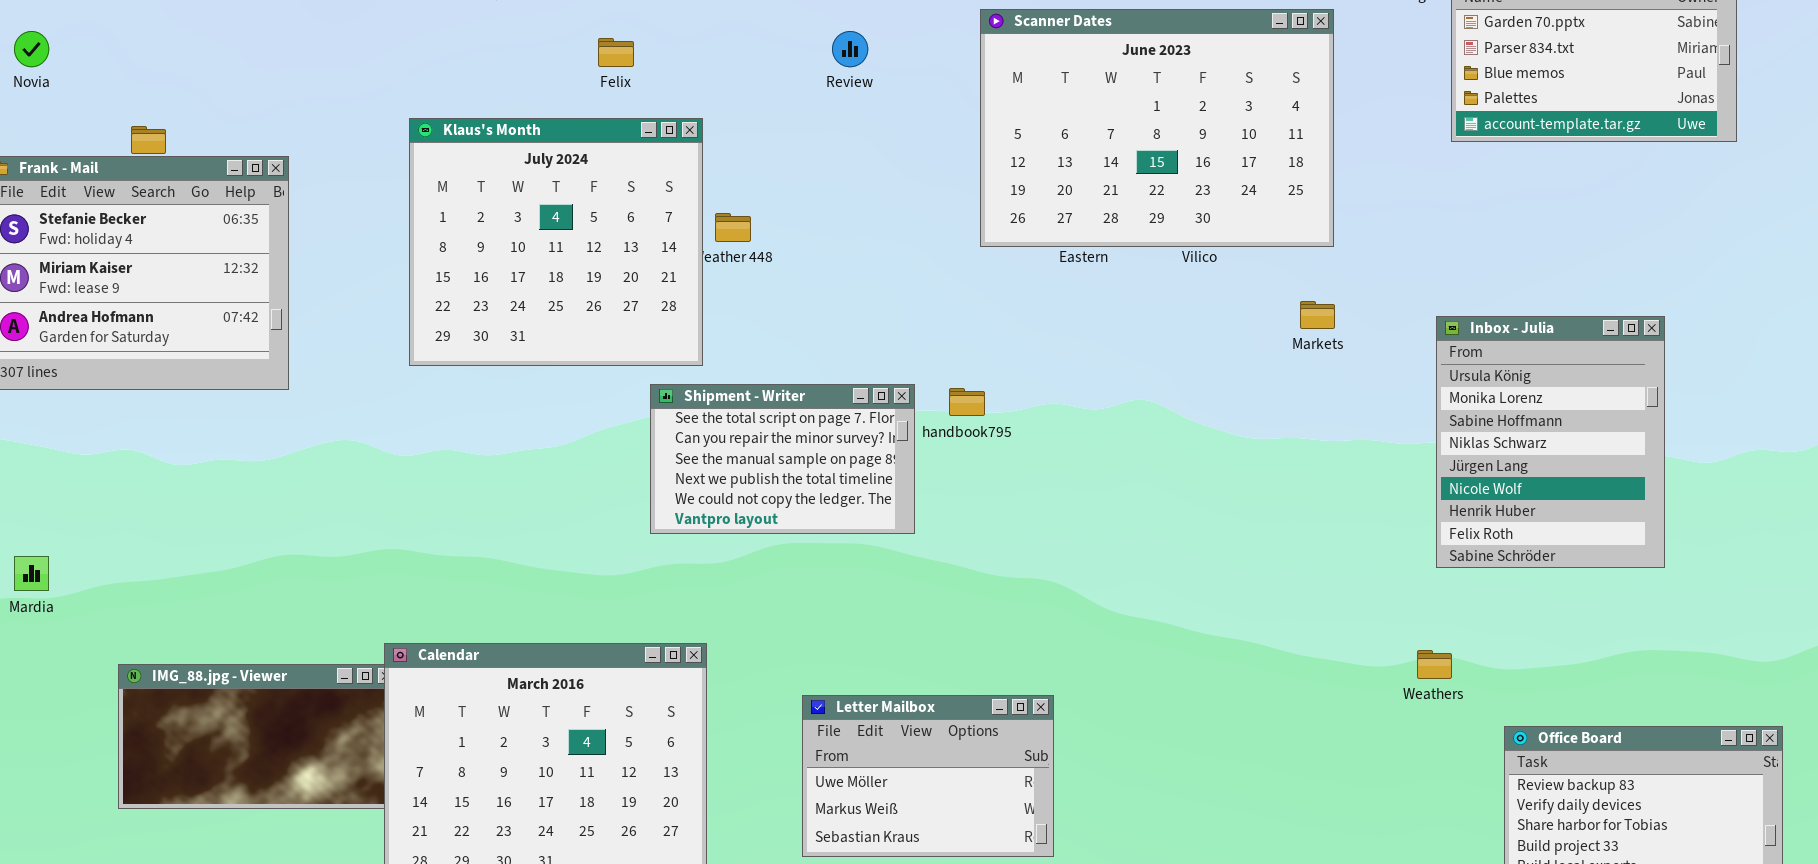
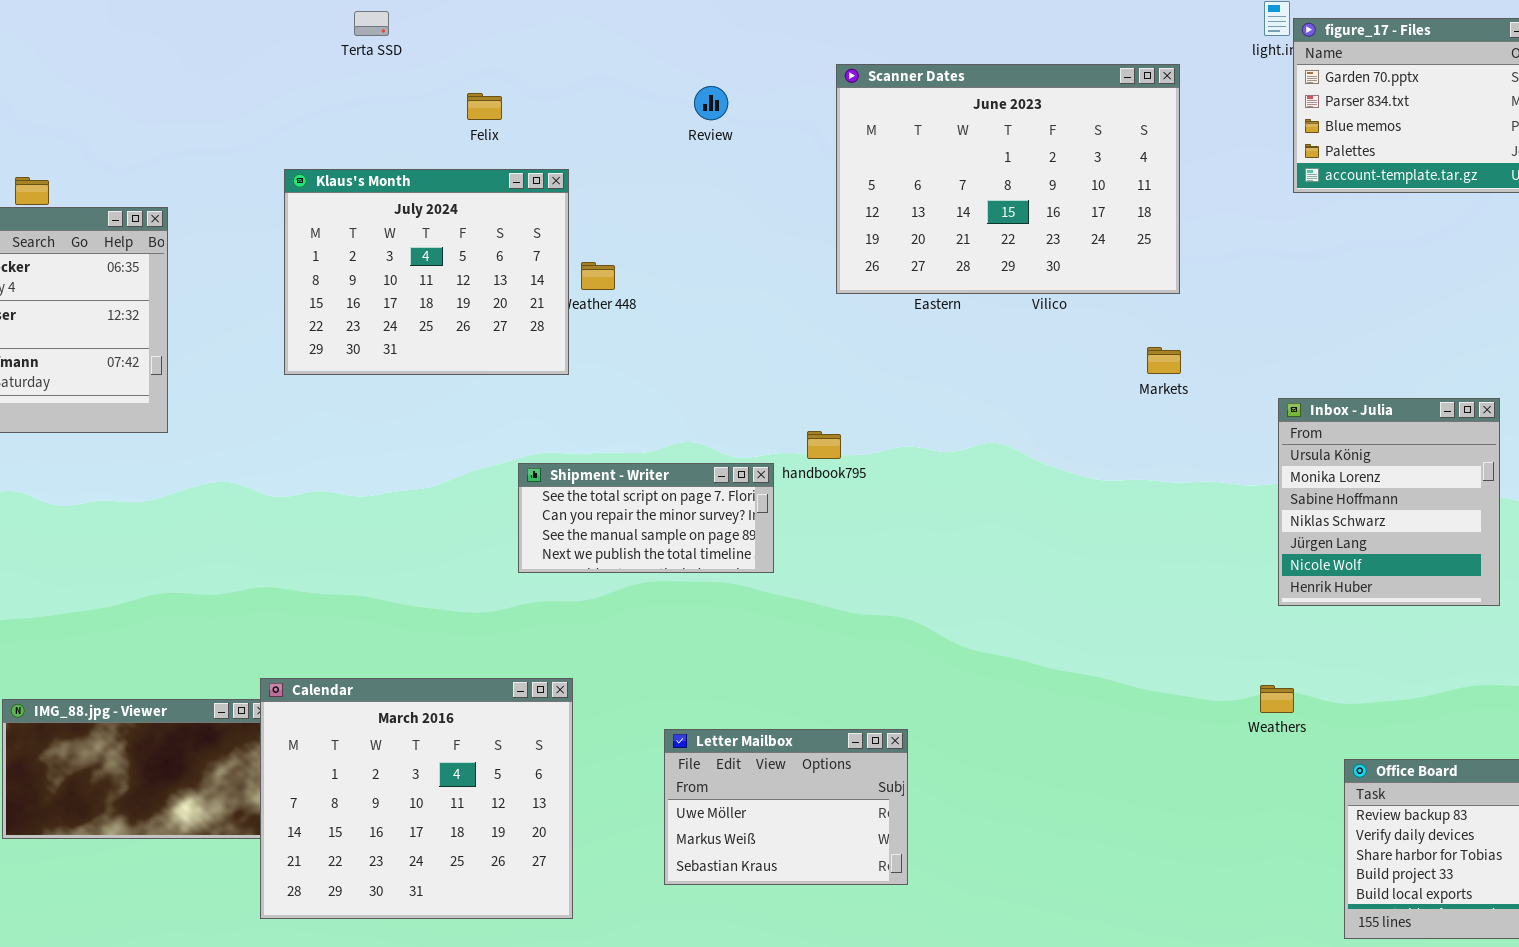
Klaus's Month: [409,118,703,366] -> [284,169,569,375], resized
Inbox - Julia: [1436,316,1665,568] -> [1278,398,1500,606], resized
Shipment - Writer: [650,384,915,534] -> [518,463,774,573], resized

